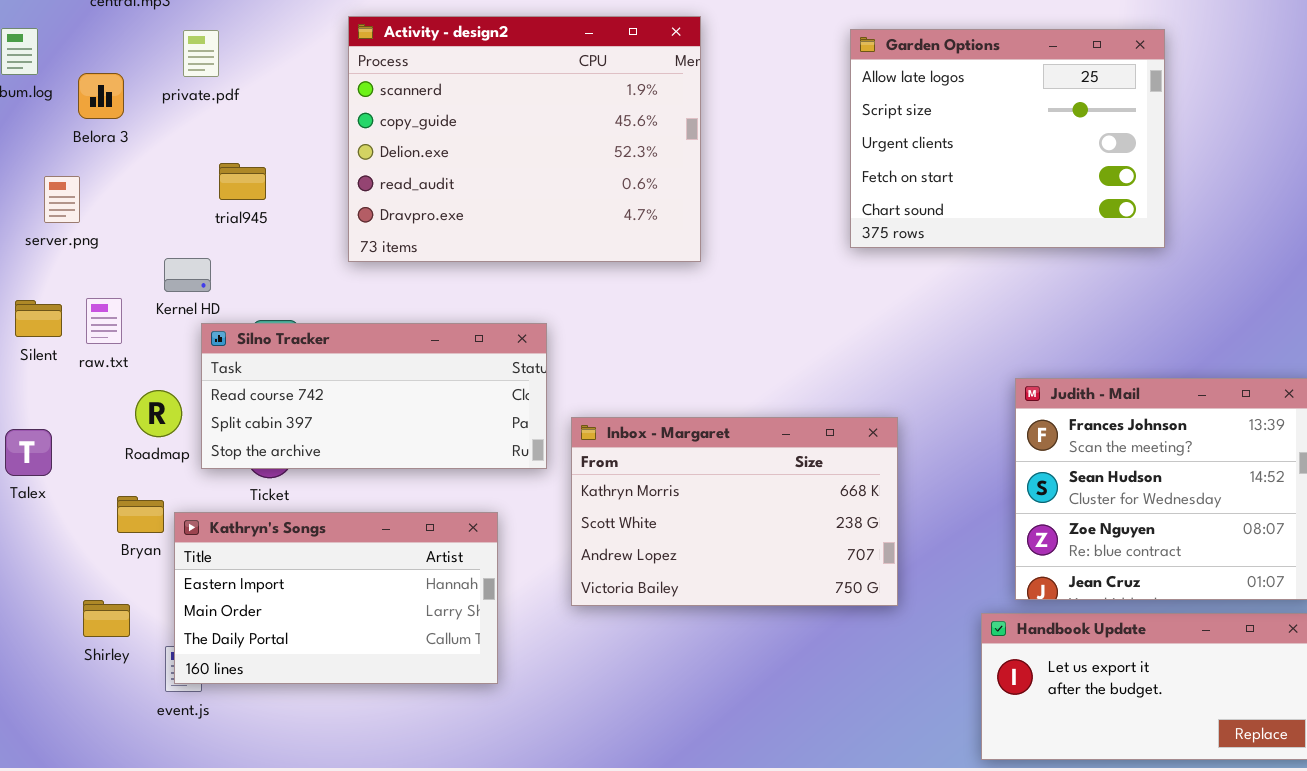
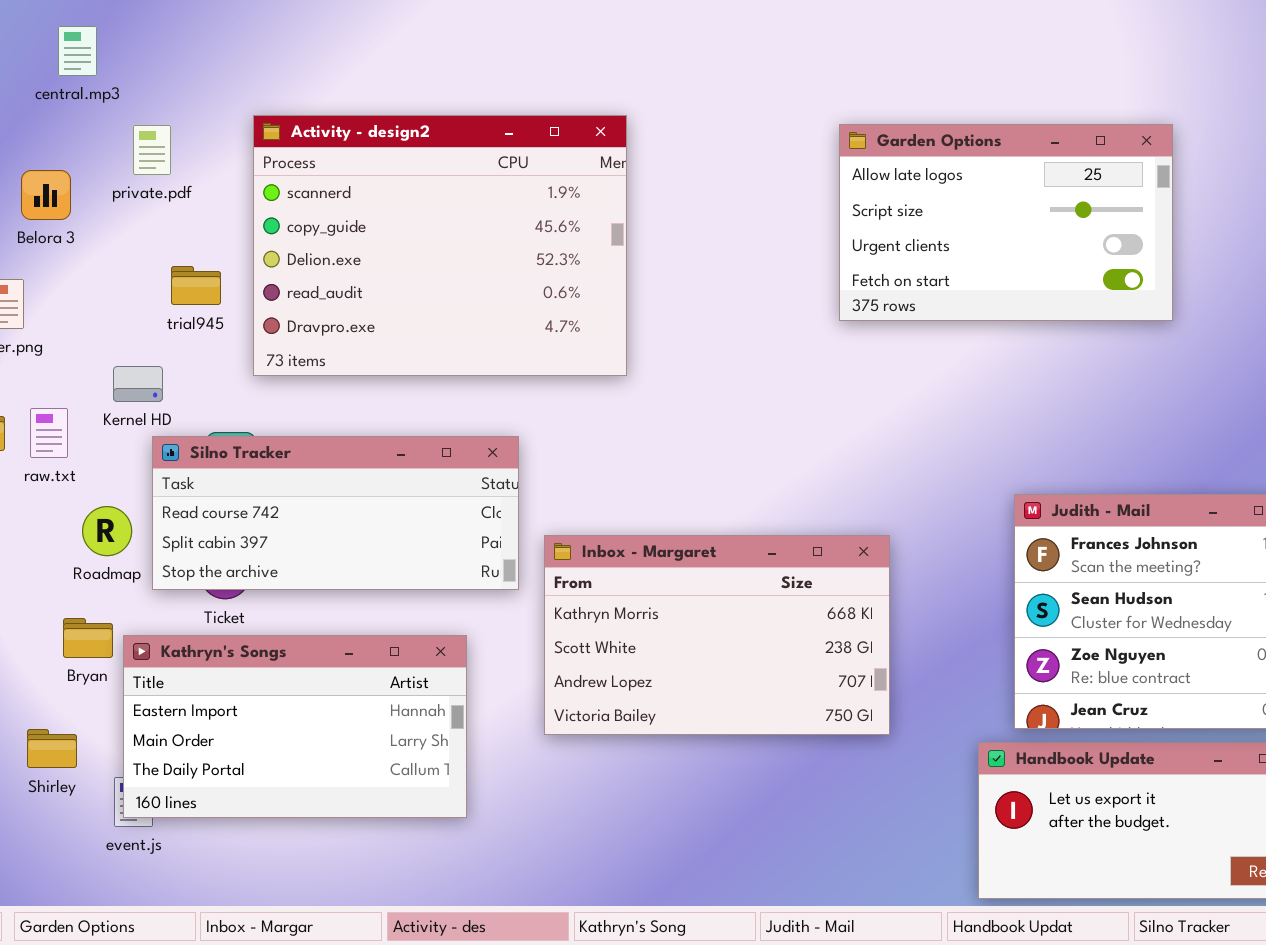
Activity - design2: [348,16,701,262] -> [253,115,627,376], moved
Garden Options: [850,29,1165,248] -> [839,124,1173,321], resized

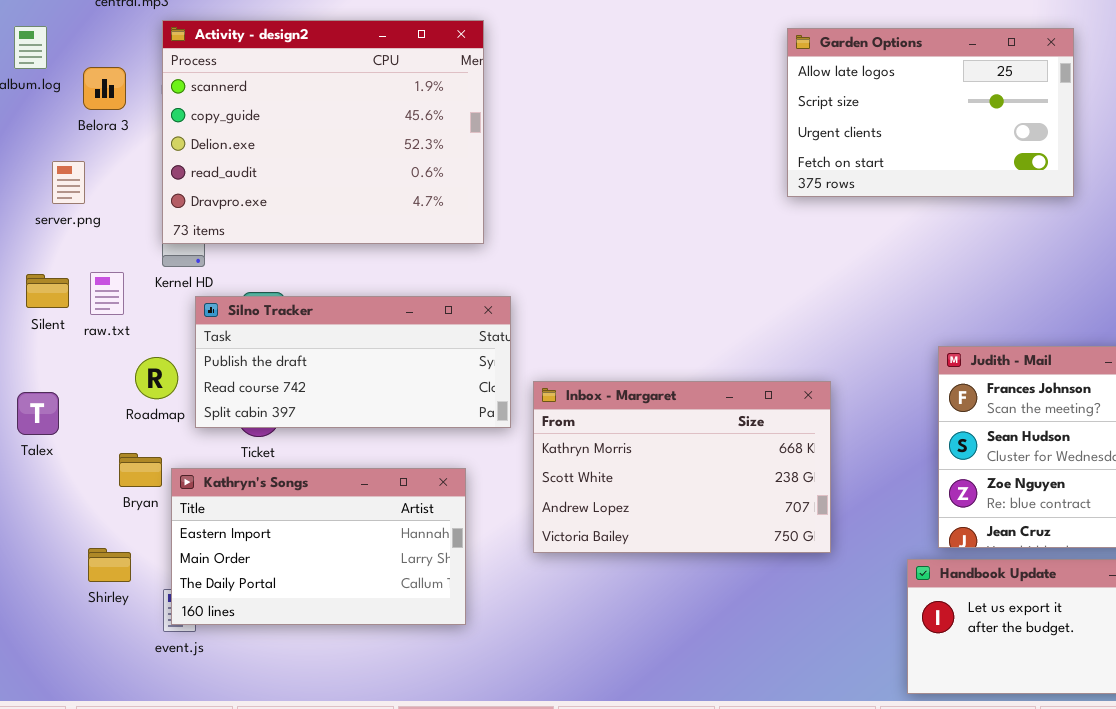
Activity - design2: [253,115,627,376] -> [162,20,484,244], moved
Silno Tracker: [152,436,519,590] -> [195,296,511,428], scrolled up 1 row

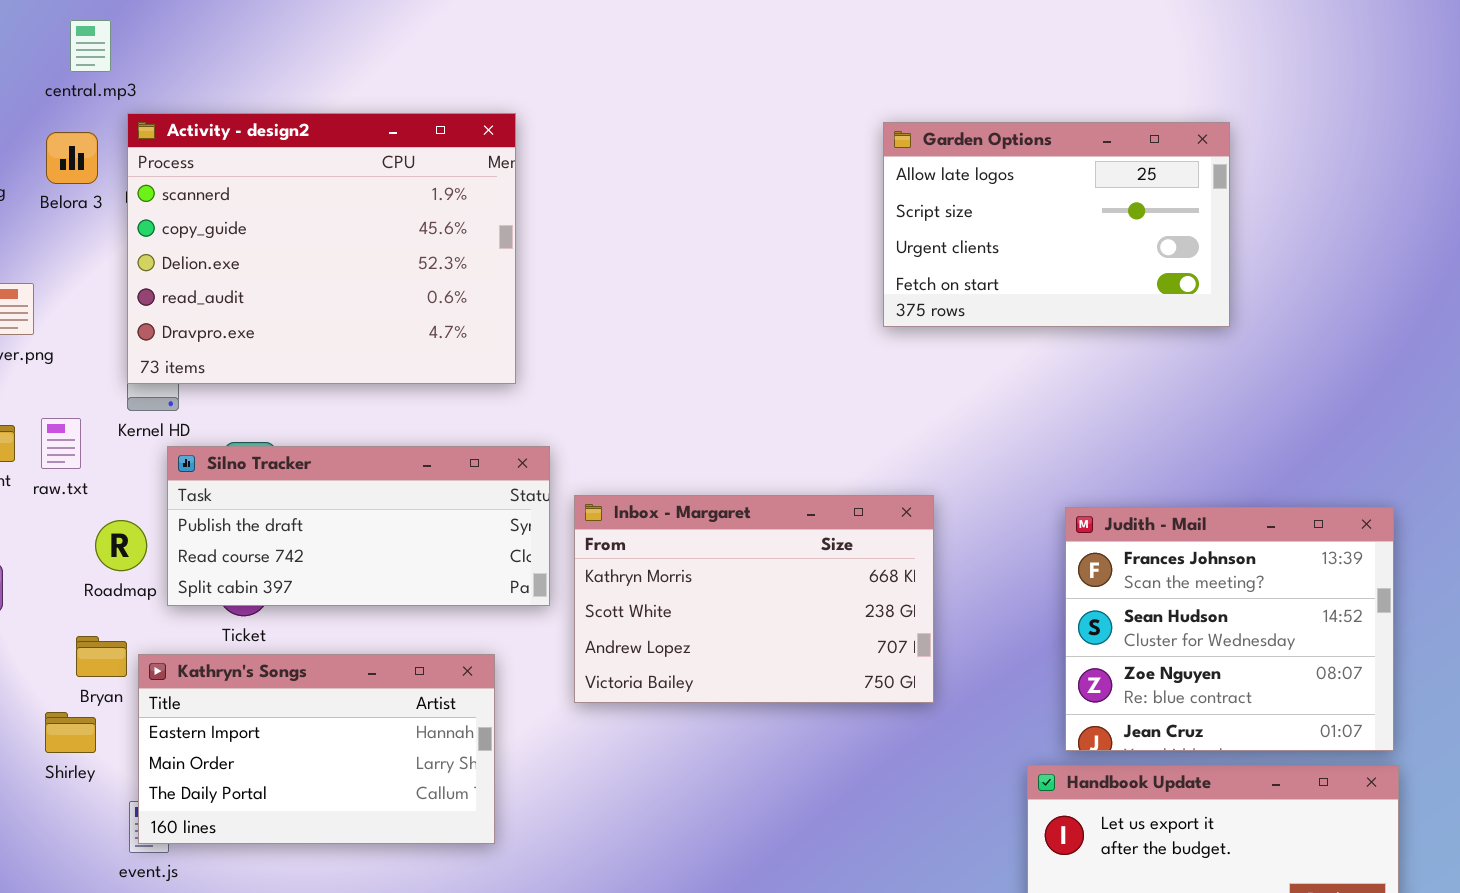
Belora 3: [83,67,126,110] -> [46,132,98,184], moved
Inbox - Margaret: [533,381,831,553] -> [574,495,934,703], moved
Shirley: [88,548,131,582] -> [45,712,96,753], moved

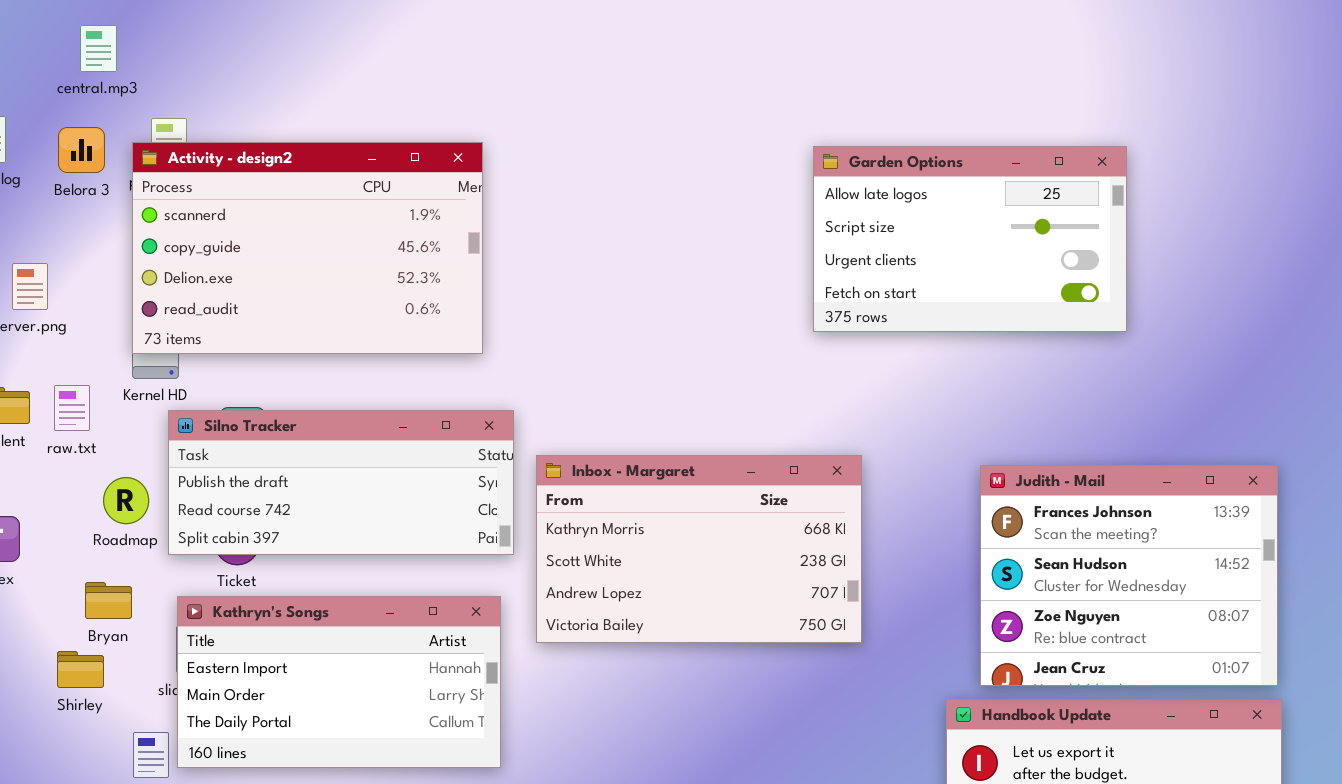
Activity - design2: [127,113,516,384] -> [132,142,483,354], resized
Garden Options: [883,122,1230,327] -> [813,146,1127,332], moved
Kathryn's Songs: [138,654,495,844] -> [177,596,501,768], moved

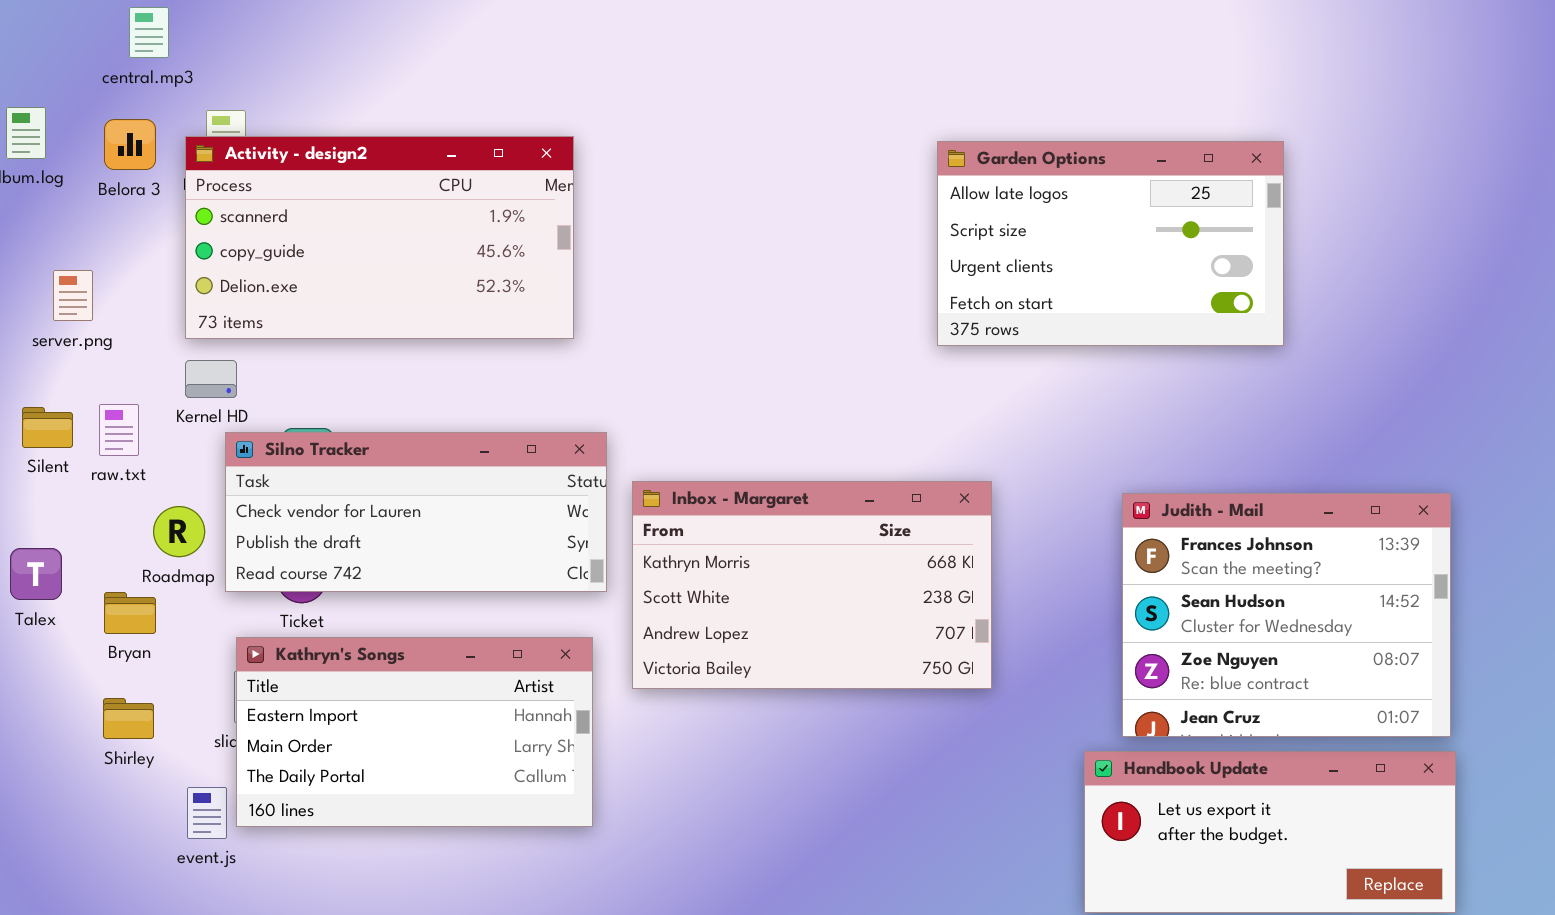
Activity - design2: [132,142,483,354] -> [185,136,574,339], resized
Silno Tracker: [168,410,514,555] -> [225,432,607,592], scrolled up 1 row
Bryan: [85,582,132,619] -> [104,592,156,634], moved

